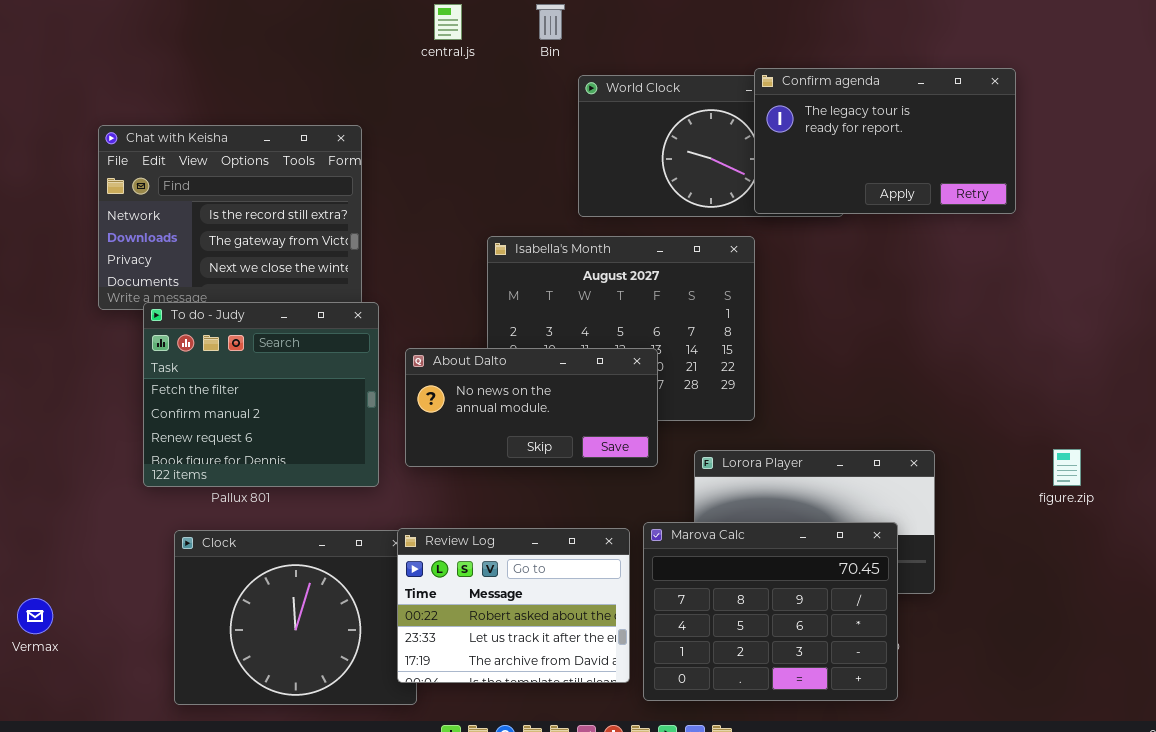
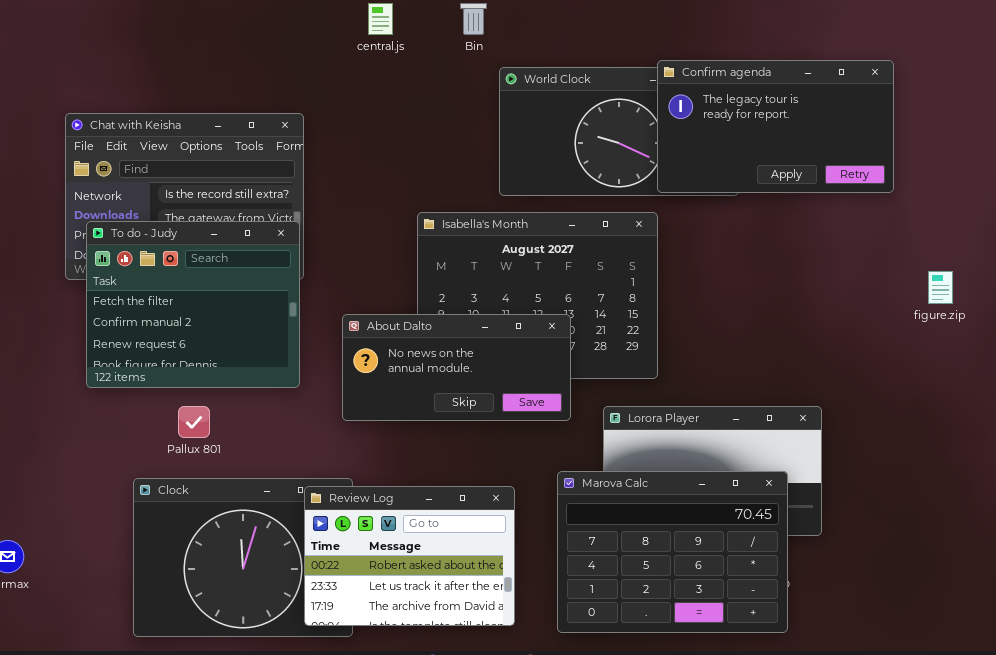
To do - Judy: [143,302,379,487] -> [86,221,300,388], moved
figure.zip: [1053,449,1081,486] -> [928,271,953,304], moved
Review Log: [397,528,630,683] -> [304,486,515,626], moved

